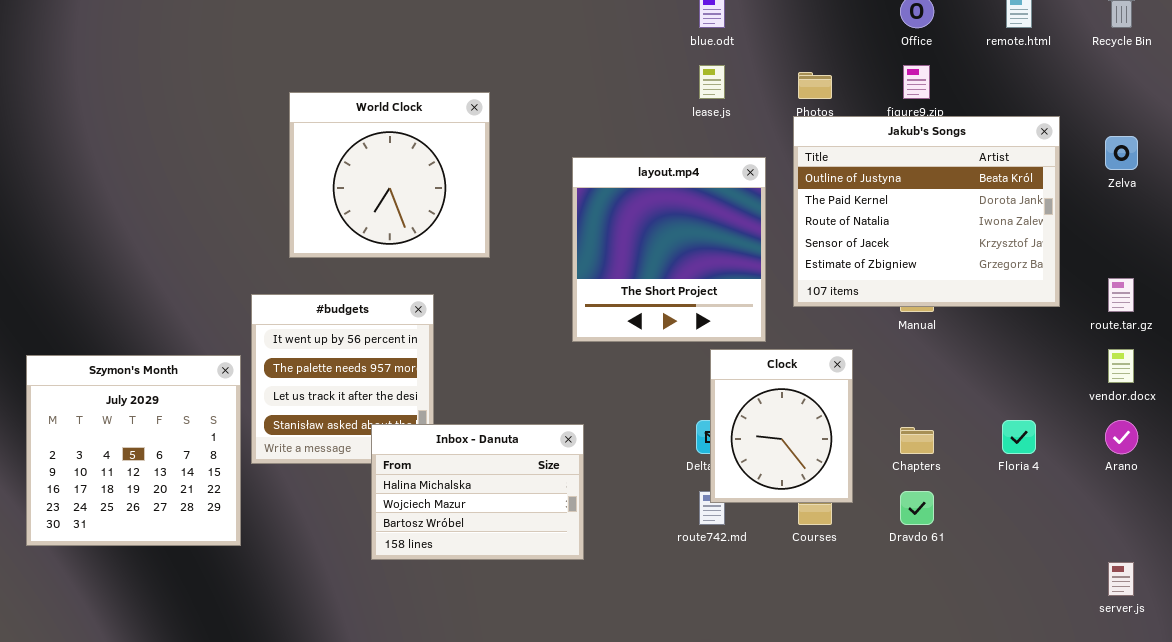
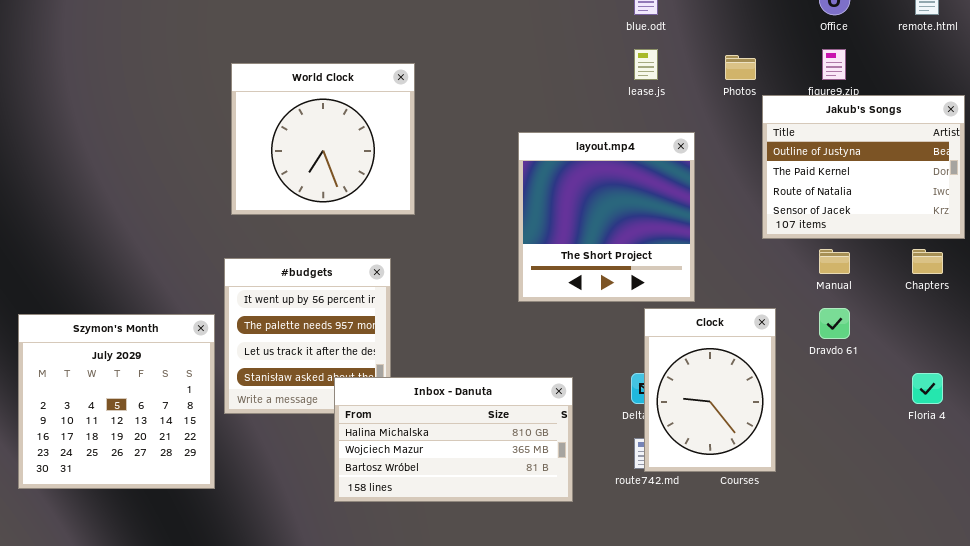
World Clock: [289,92,490,258] -> [231,63,415,215], moved
Jakub's Songs: [793,116,1060,307] -> [762,95,965,239], resized
Clock: [710,349,853,503] -> [644,308,776,472], resized
Inbox - Danuta: [371,424,584,560] -> [334,377,573,502], resized
Chapters: [900,427,934,454] -> [912,249,943,274], moved
Dravdo 61: [900,491,934,525] -> [819,308,850,339], moved

